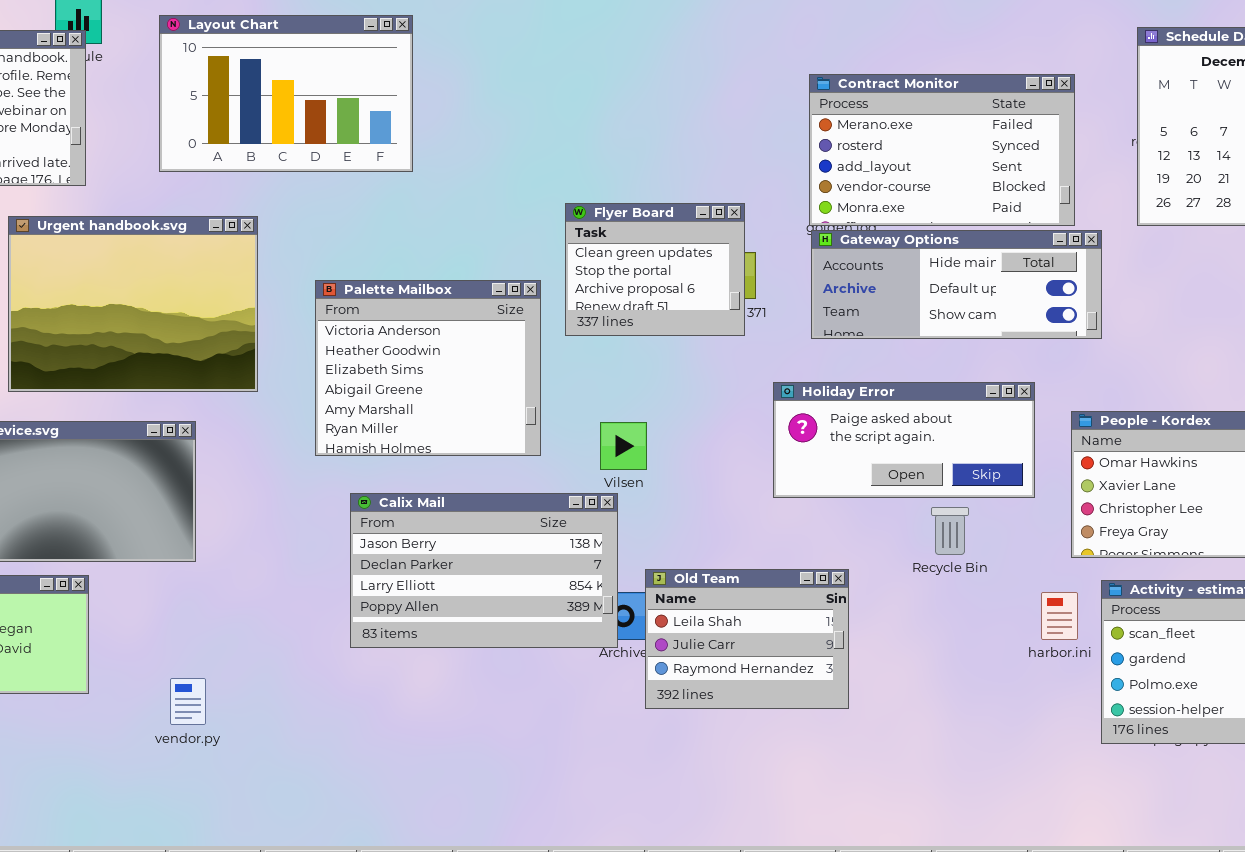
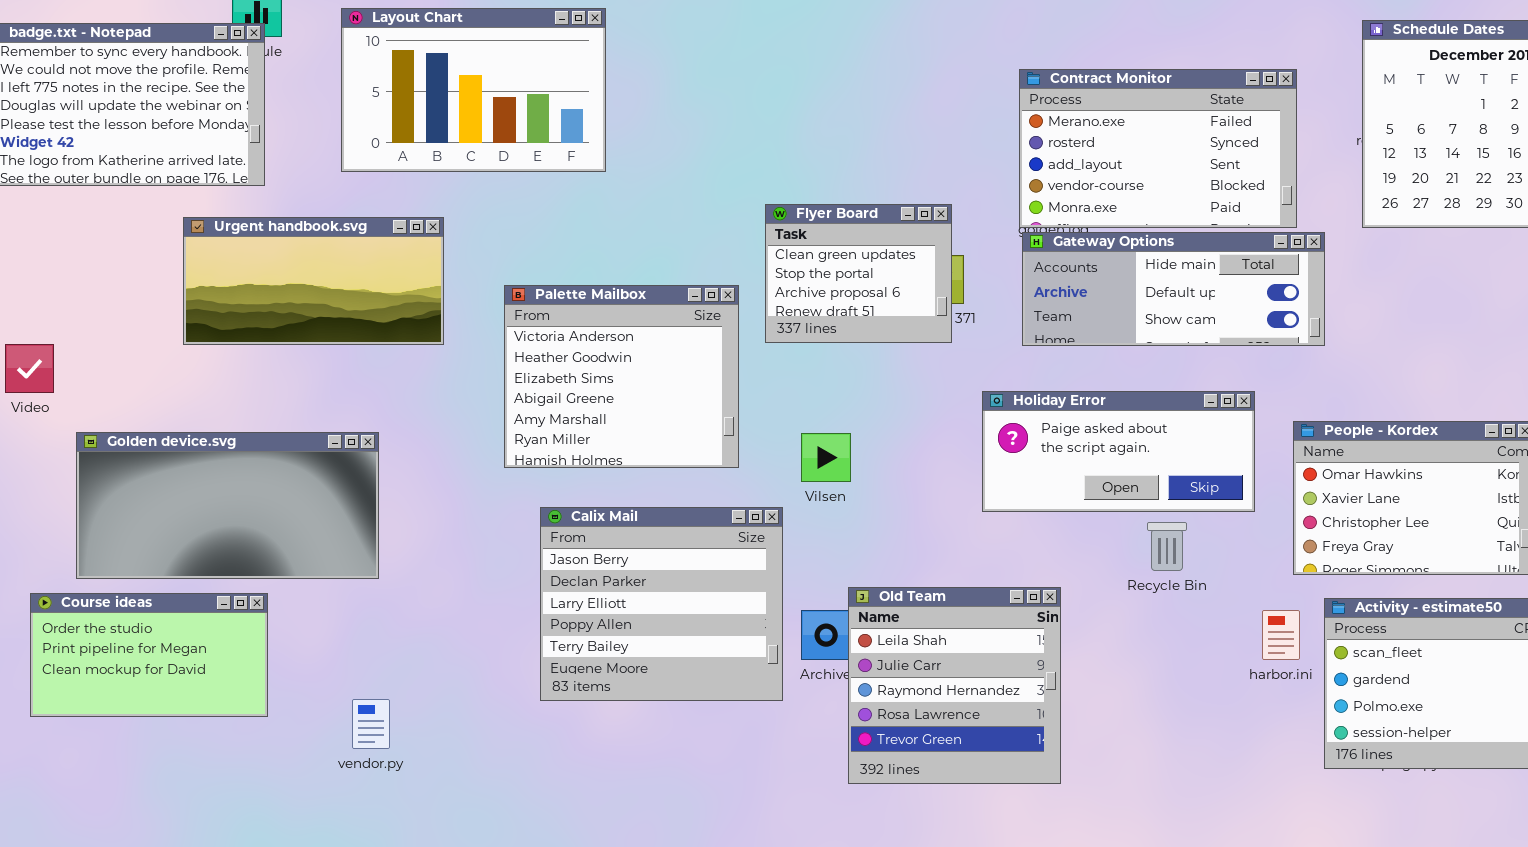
Urgent handbook.svg: [8,216,258,392] -> [183,217,444,345], resized
Calix Mail: [350,493,618,648] -> [540,507,783,701], resized
Old Team: [645,569,849,709] -> [848,587,1061,784], resized

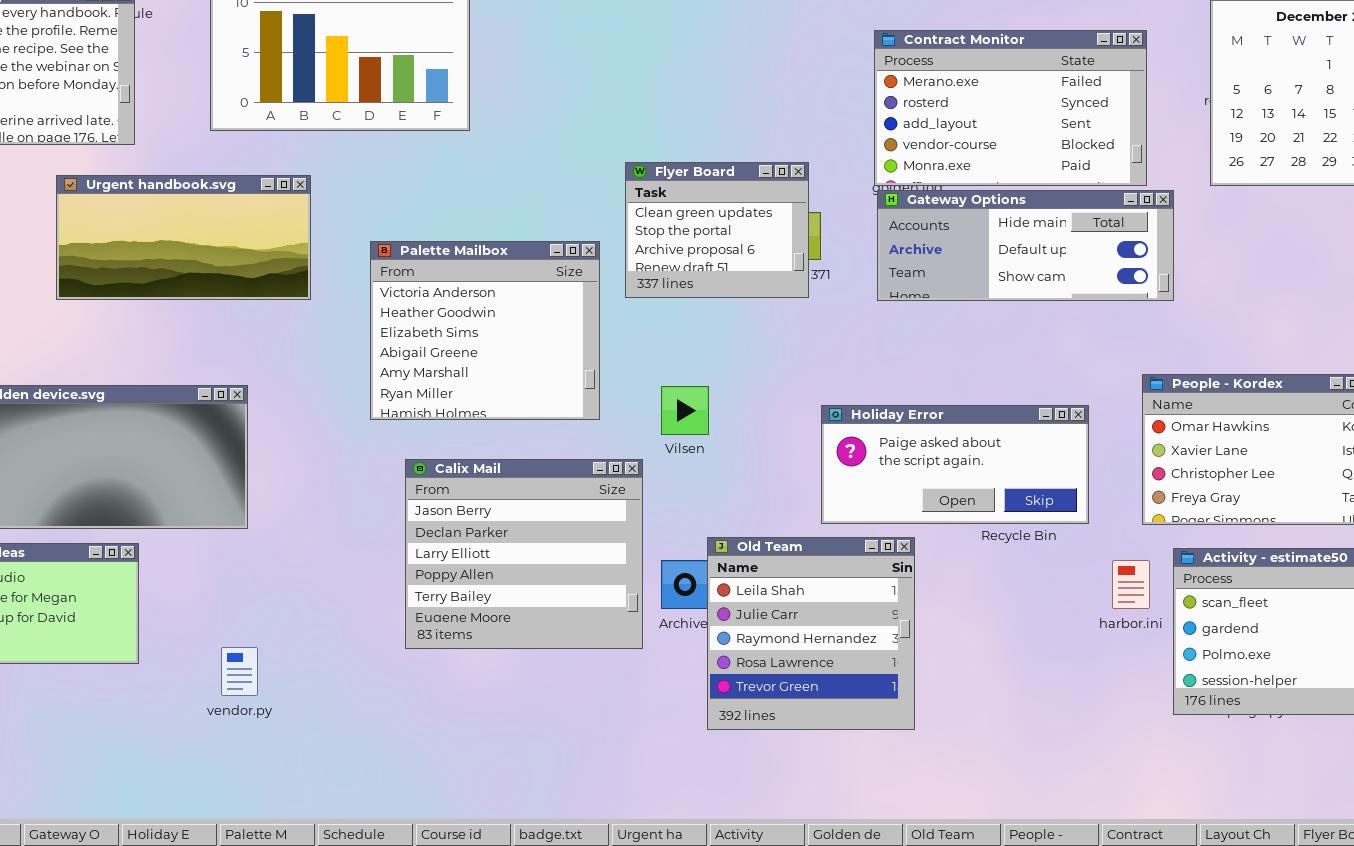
Holiday Error: [982,391,1255,512] -> [821,405,1089,524], moved

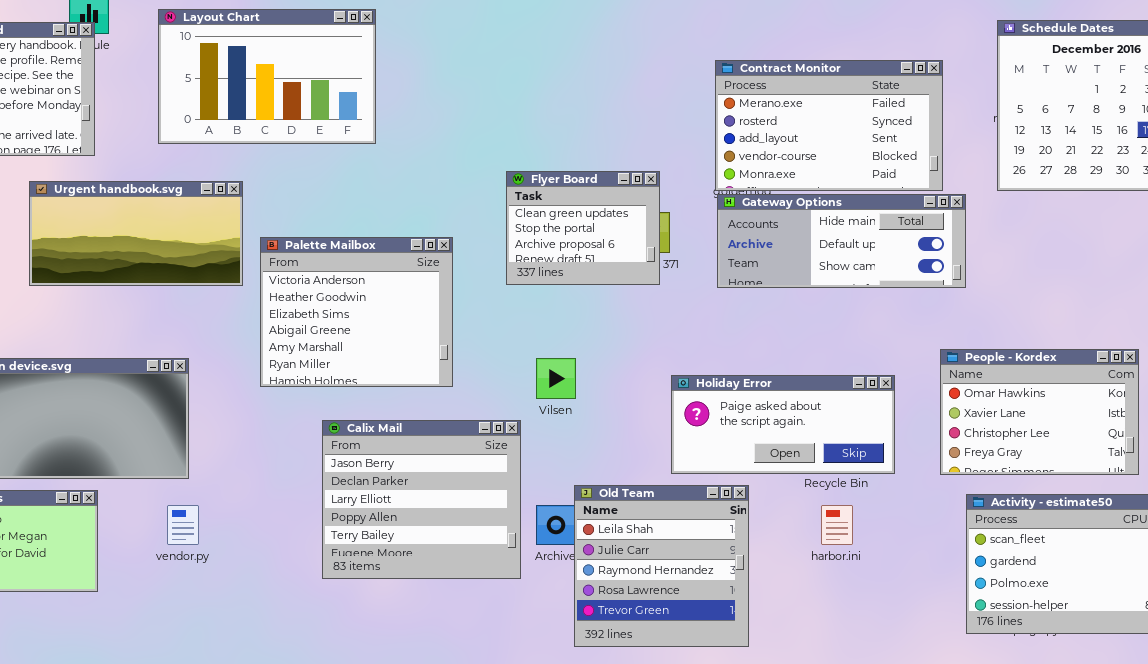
Palette Mailbox: [370,241,600,420] -> [260,237,453,387], moved
harbor.ini: [1112,560,1150,609] -> [821,505,853,545], moved
vendor.py: [221,647,258,696] -> [167,505,199,545], moved

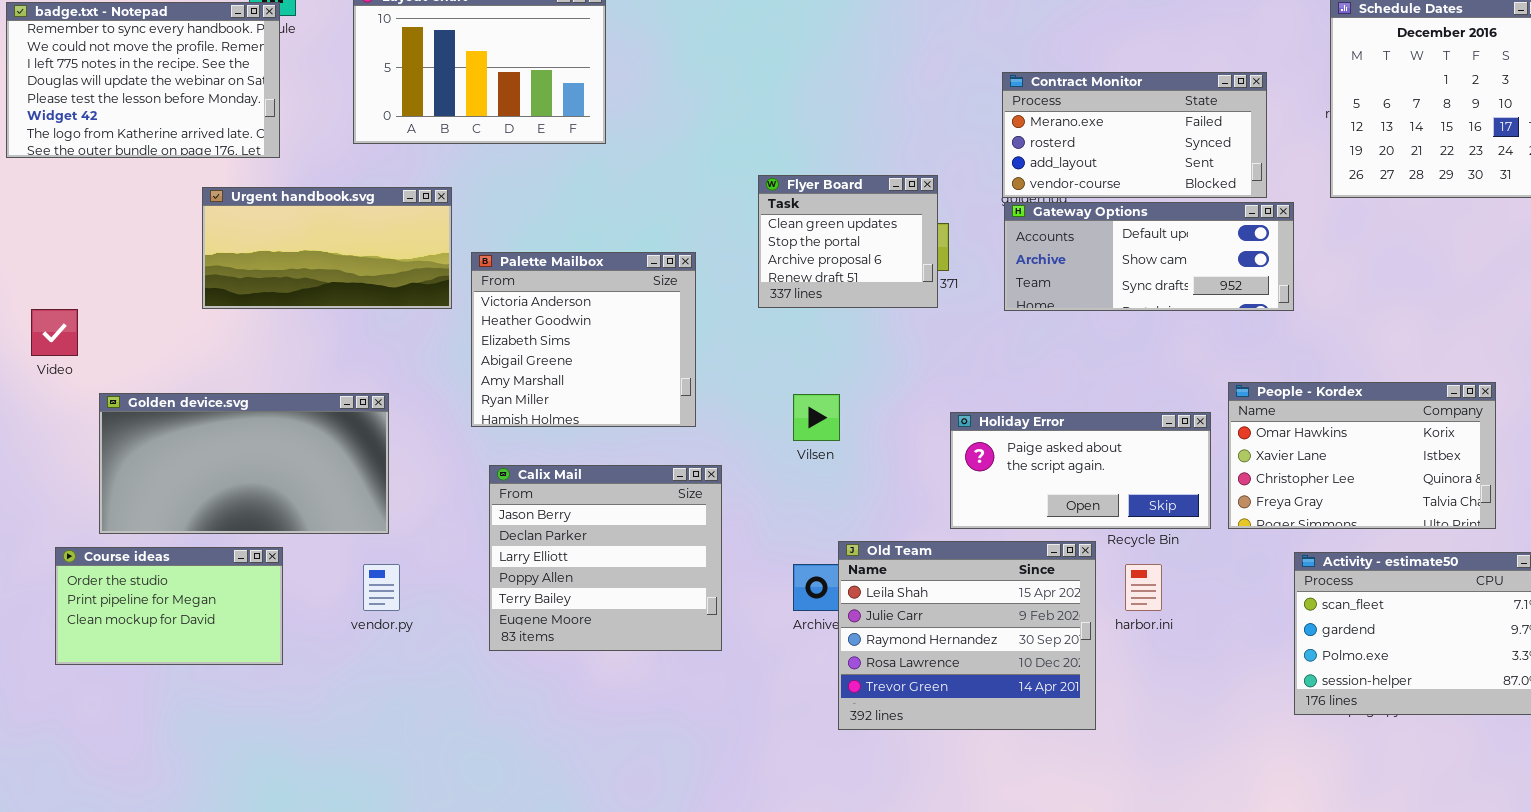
Contract Monitor: [715,60,943,191] -> [1002,72,1267,198], resized
Gateway Options: [717,194,966,288] -> [1004,202,1294,311], scrolled down 1 row
People - Kordex: [940,349,1139,475] -> [1228,382,1496,529], resized
Calix Mail: [322,420,521,579] -> [489,465,722,651], moved
Old Team: [574,485,749,647] -> [838,541,1096,730], resized

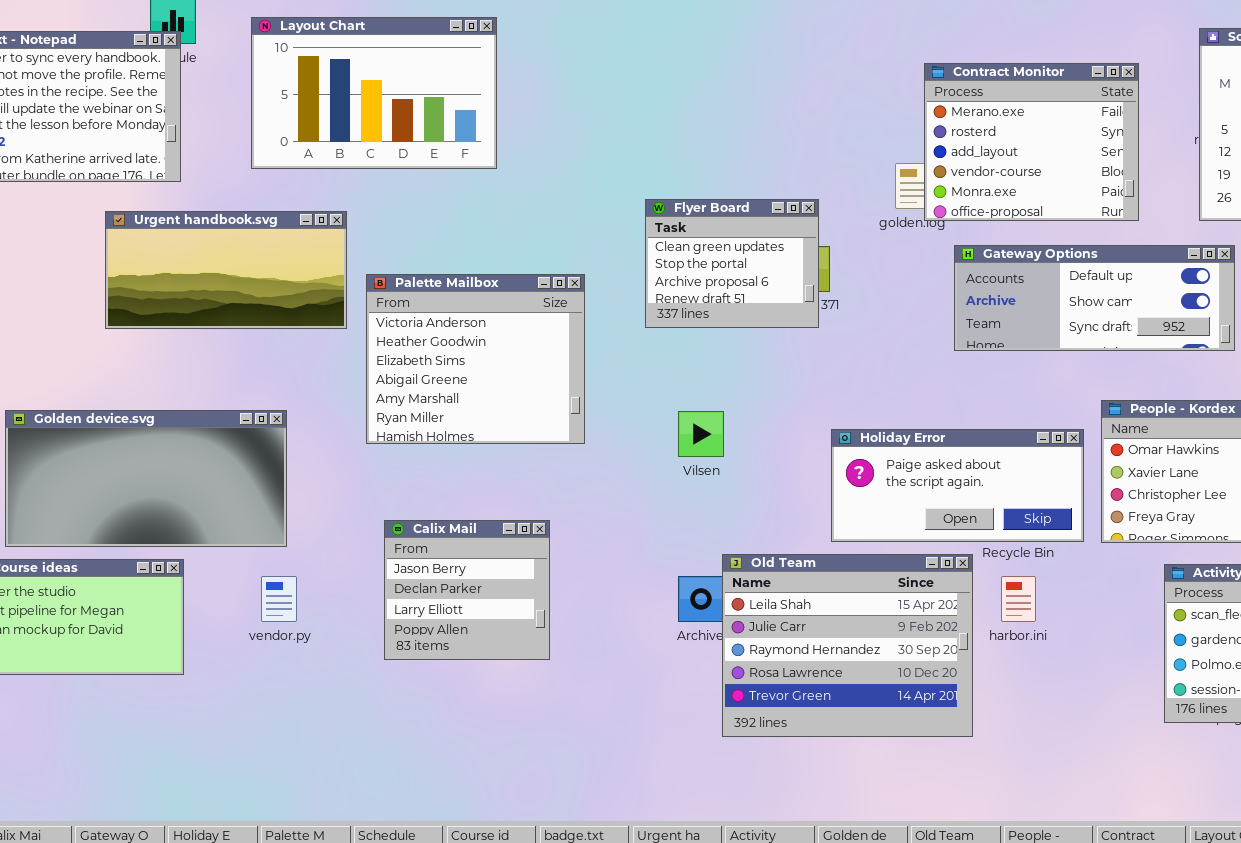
Contract Monitor: [1002,72,1267,198] -> [924,63,1139,221], resized
Gateway Options: [1004,202,1294,311] -> [954,245,1235,351], moved
Calix Mail: [489,465,722,651] -> [384,520,550,660], resized

